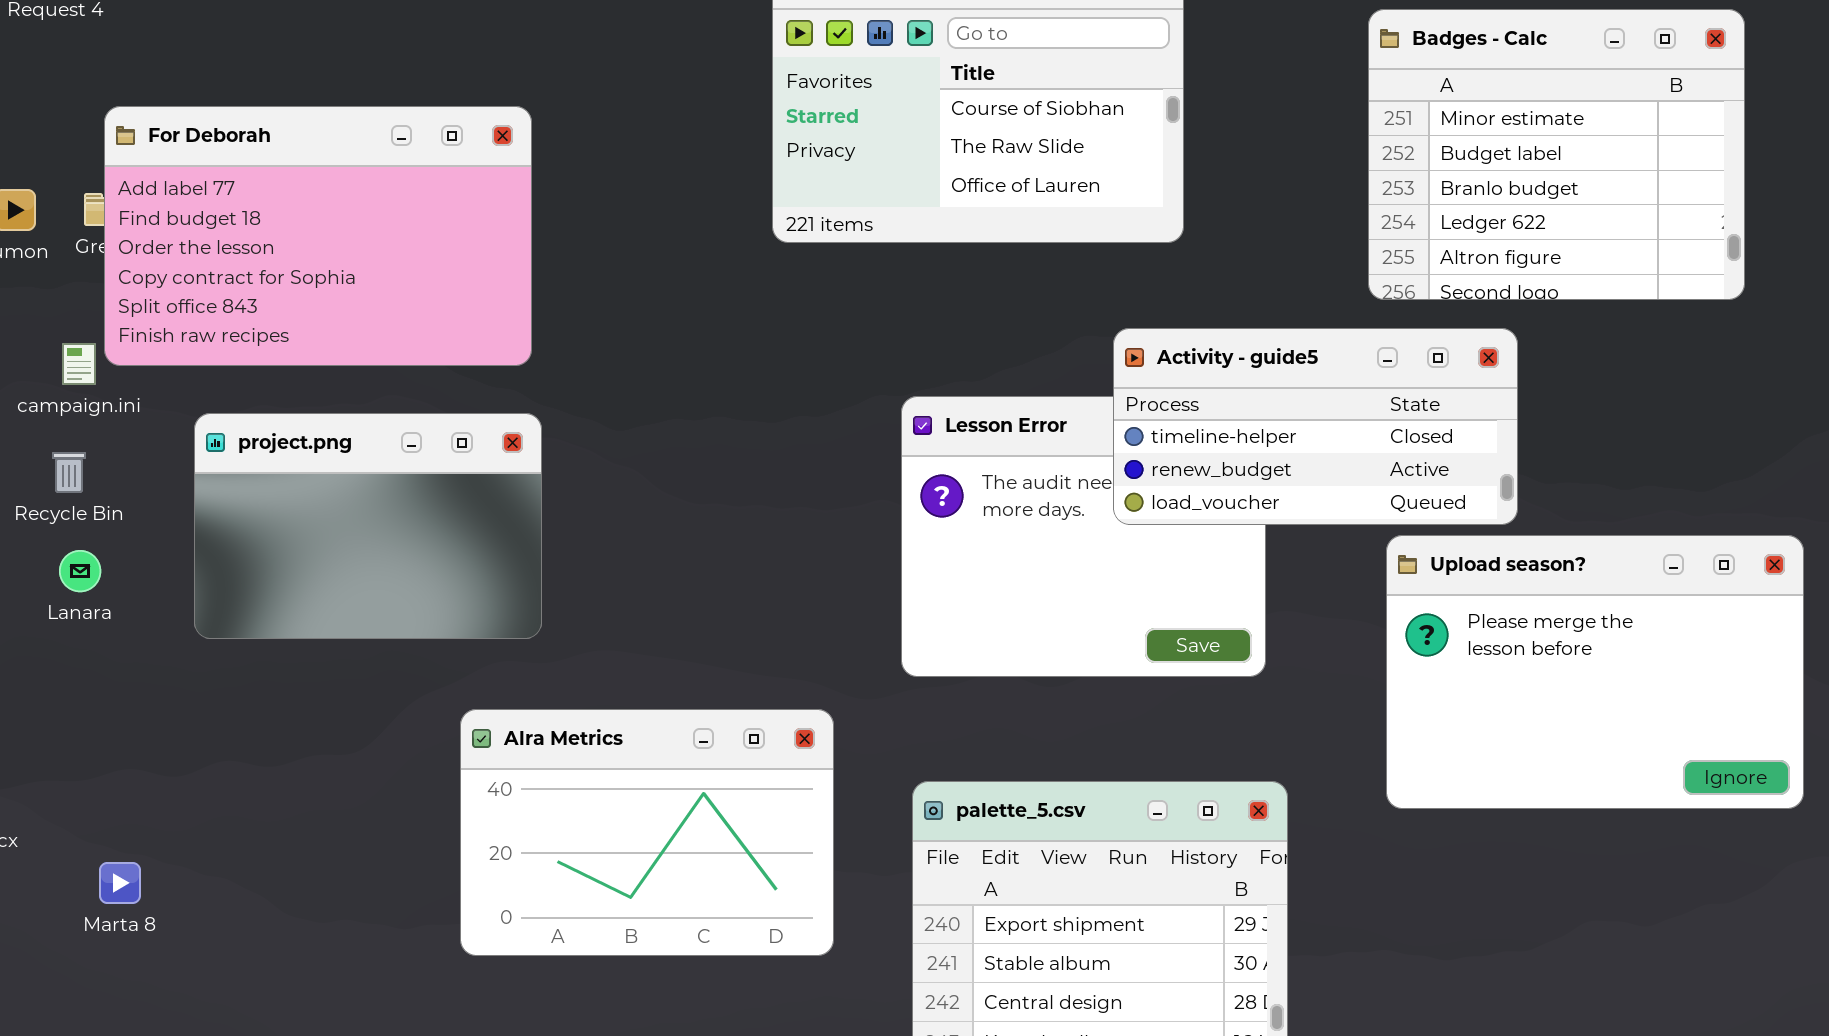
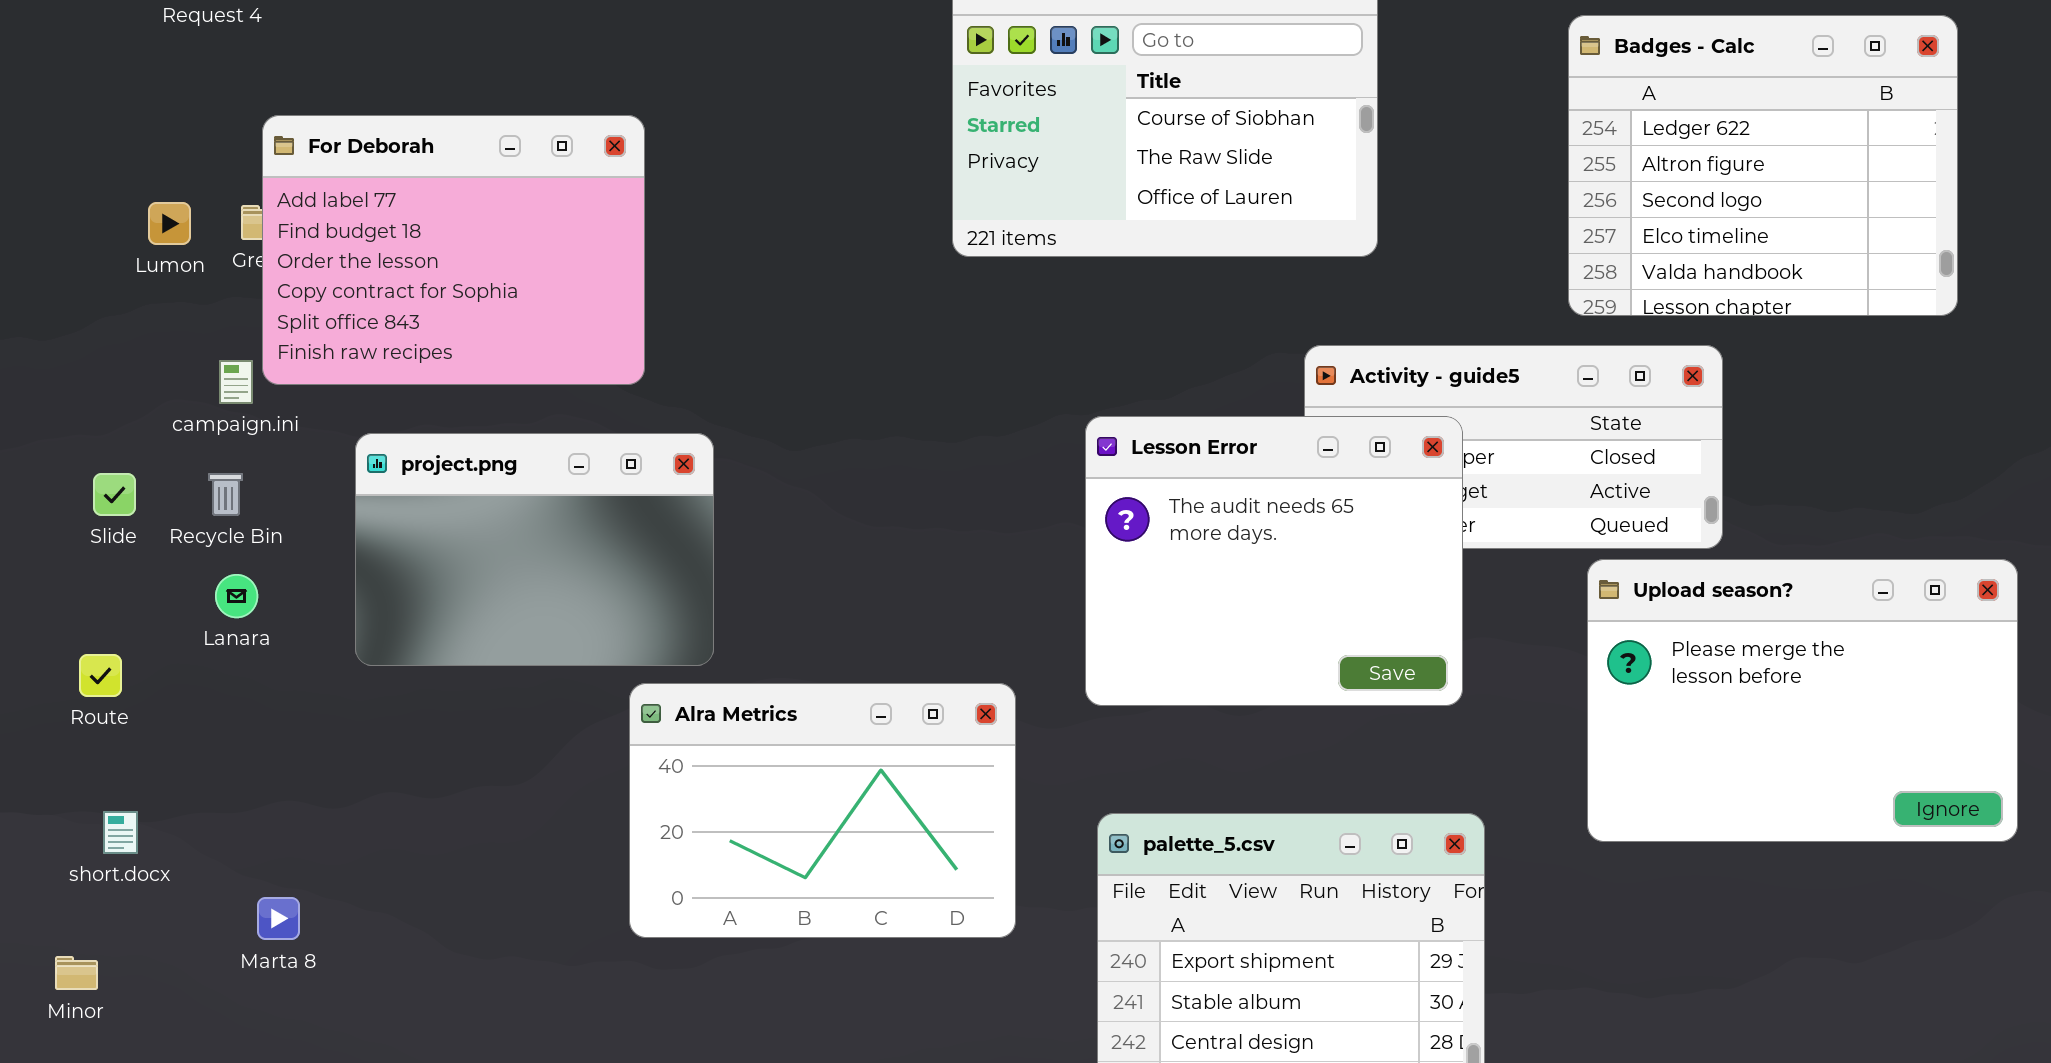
Badges - Calc: [1368,9,1745,300] -> [1568,15,1958,316], scrolled down 3 rows
For Deborah: [104,106,532,366] -> [262,115,645,385], resized
Lesson Error: [901,396,1266,677] -> [1085,416,1463,706], raised
Alra Metrics: [460,709,834,956] -> [629,683,1016,938], moved

